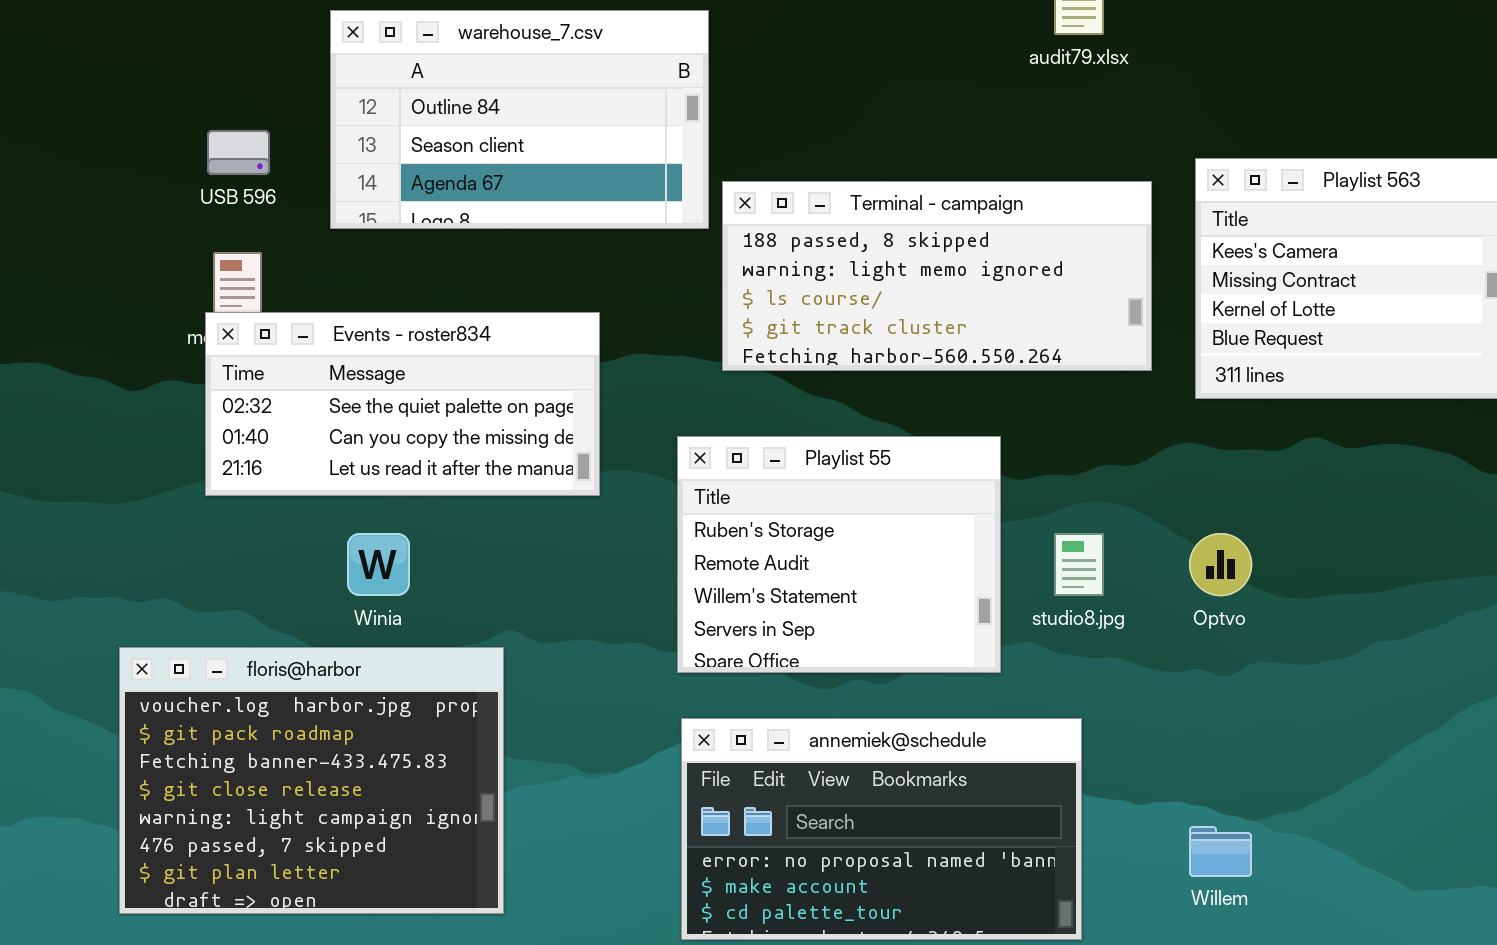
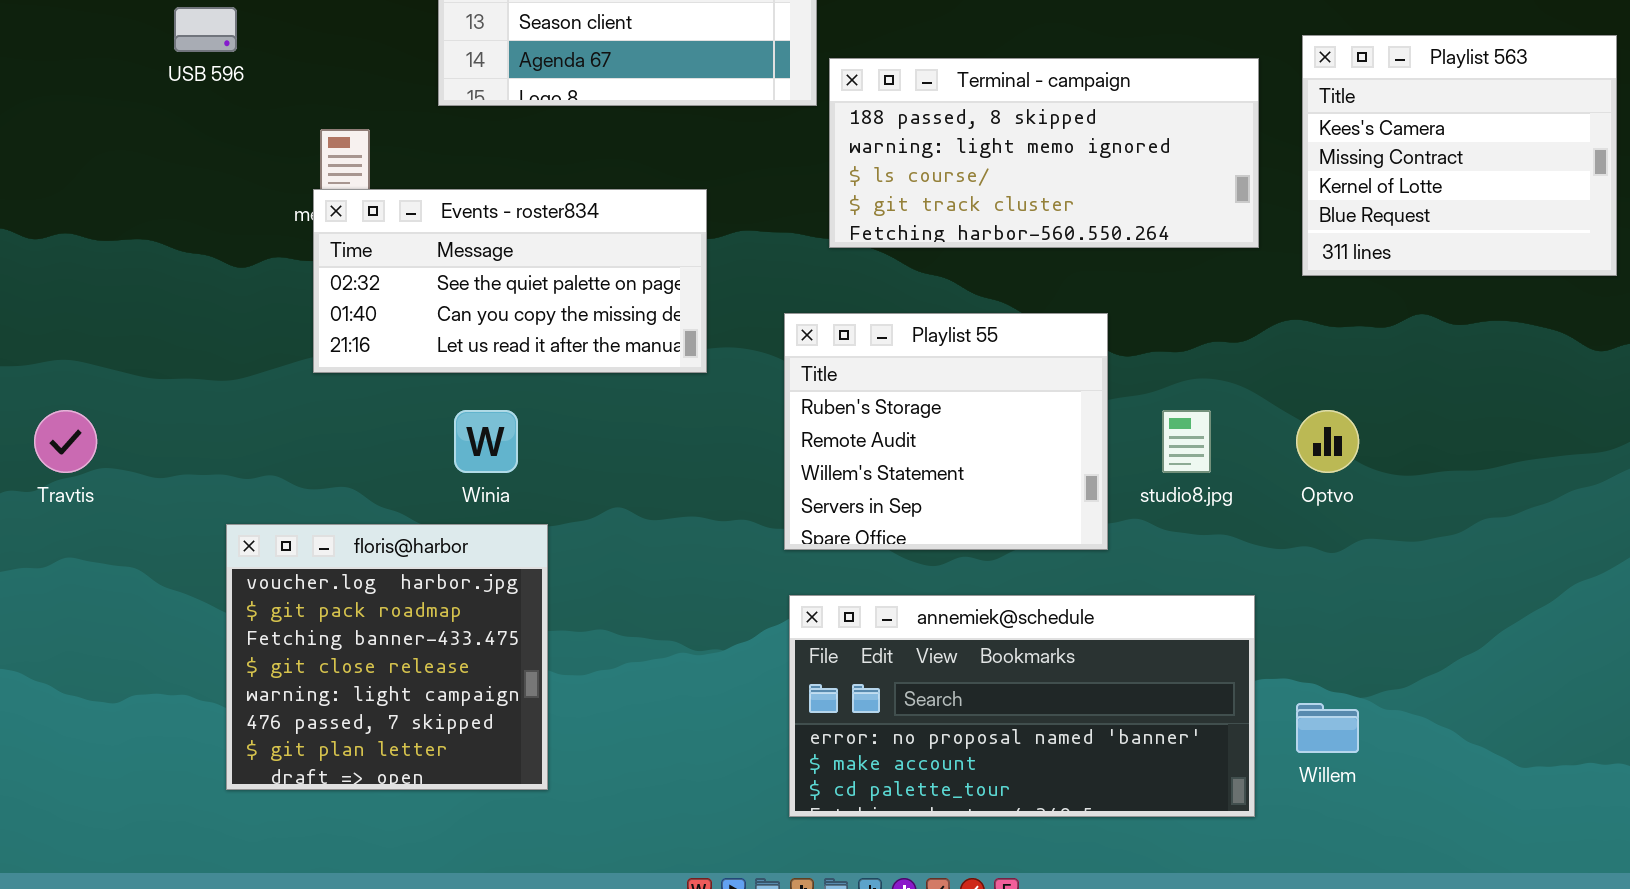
USB 596: [207,130,270,175] -> [174,7,237,52], moved
floris@harbor: [119,647,504,914] -> [226,524,548,790], resized
annemiek@schedule: [681,718,1082,940] -> [789,595,1255,817], resized

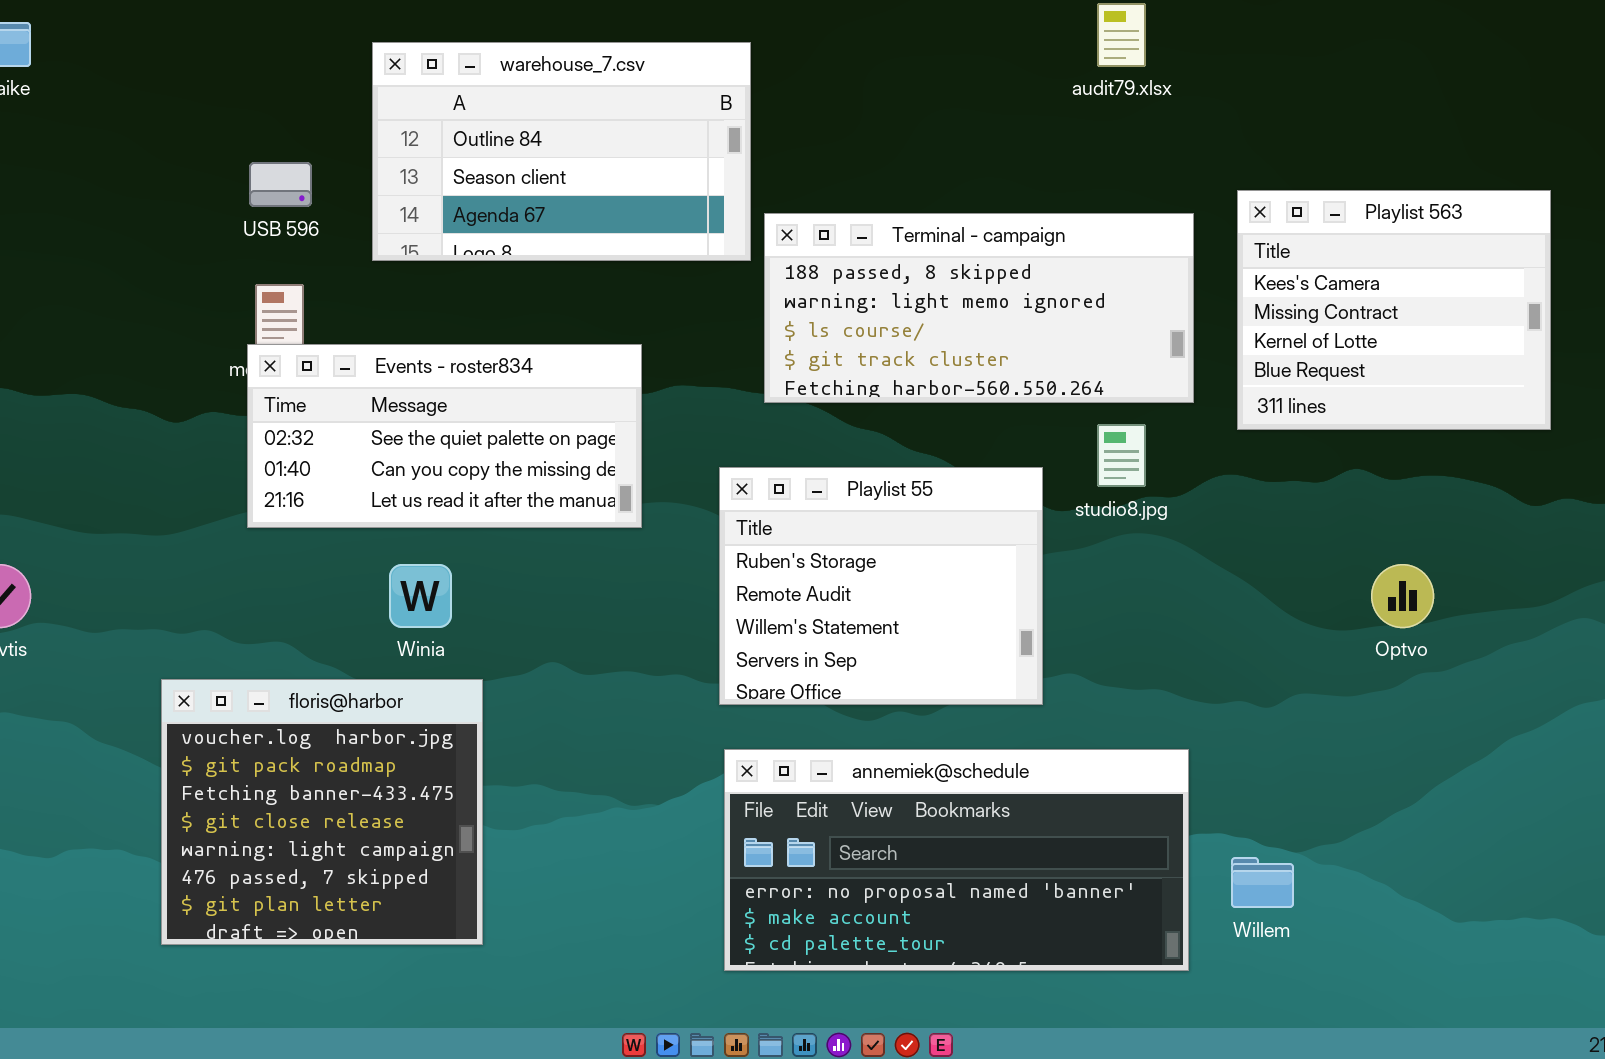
USB 596: [174,7,237,52] -> [249,162,312,207], moved
studio8.jpg: [1162,410,1211,473] -> [1097,424,1146,487], moved
Optvo: [1296,410,1359,473] -> [1371,564,1434,628], moved

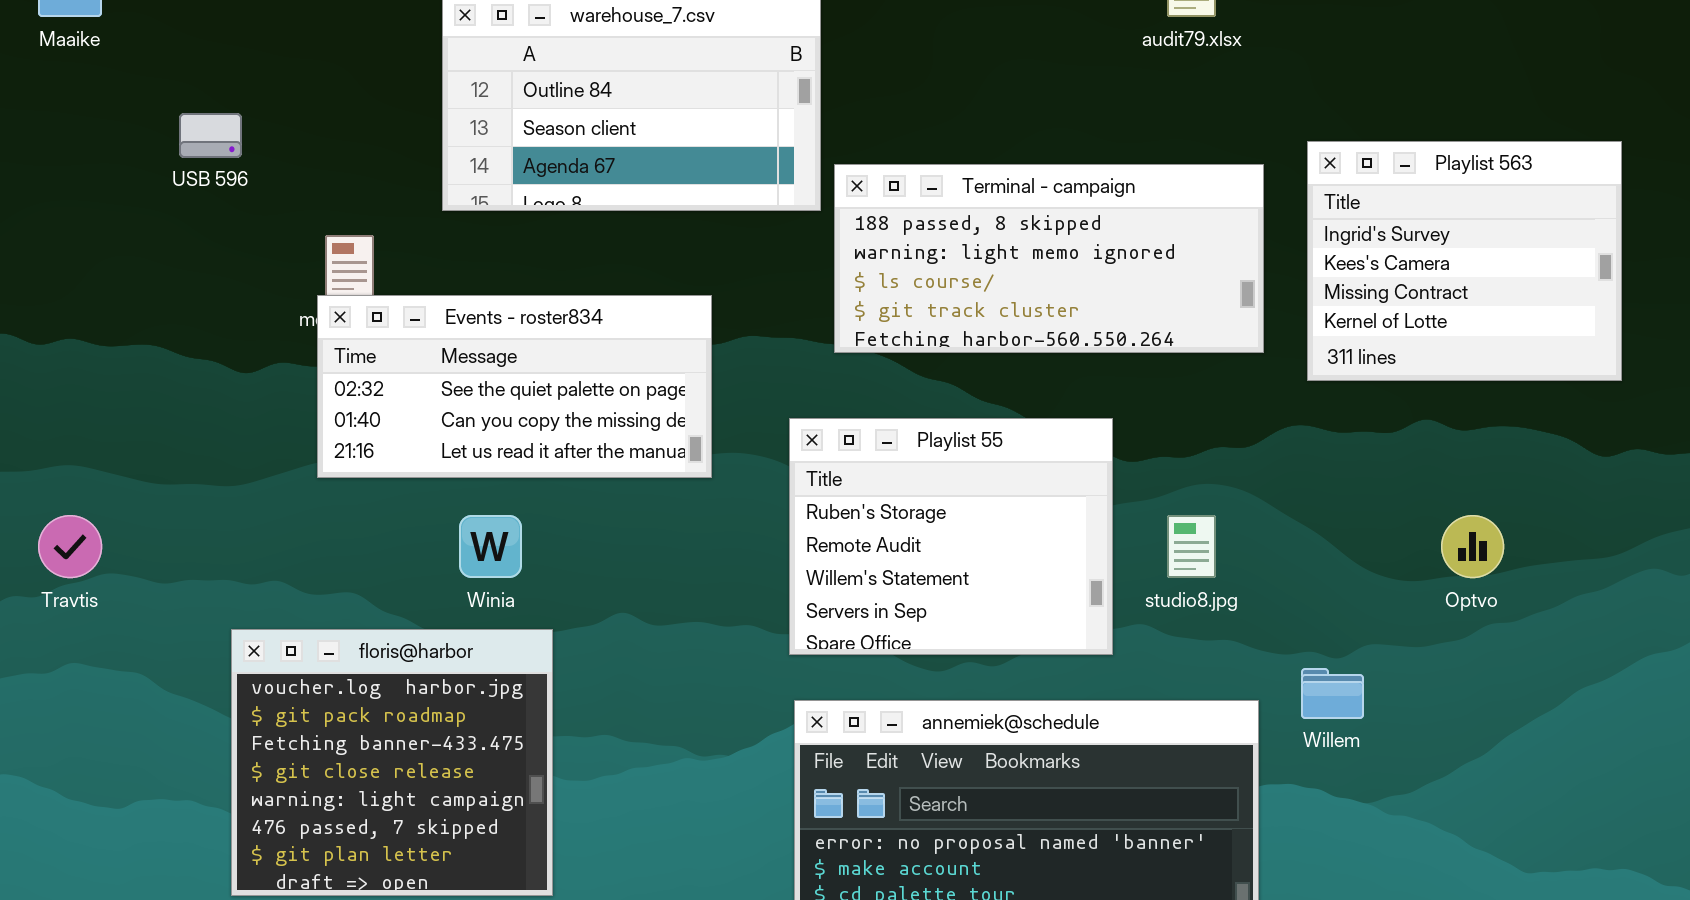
USB 596: [249,162,312,207] -> [179,113,242,158], moved
Playlist 563: [1237,190,1551,430] -> [1307,141,1622,381], scrolled up 1 row
studio8.jpg: [1097,424,1146,487] -> [1167,515,1216,578], moved
Willem: [1231,857,1294,908] -> [1301,668,1364,719], moved

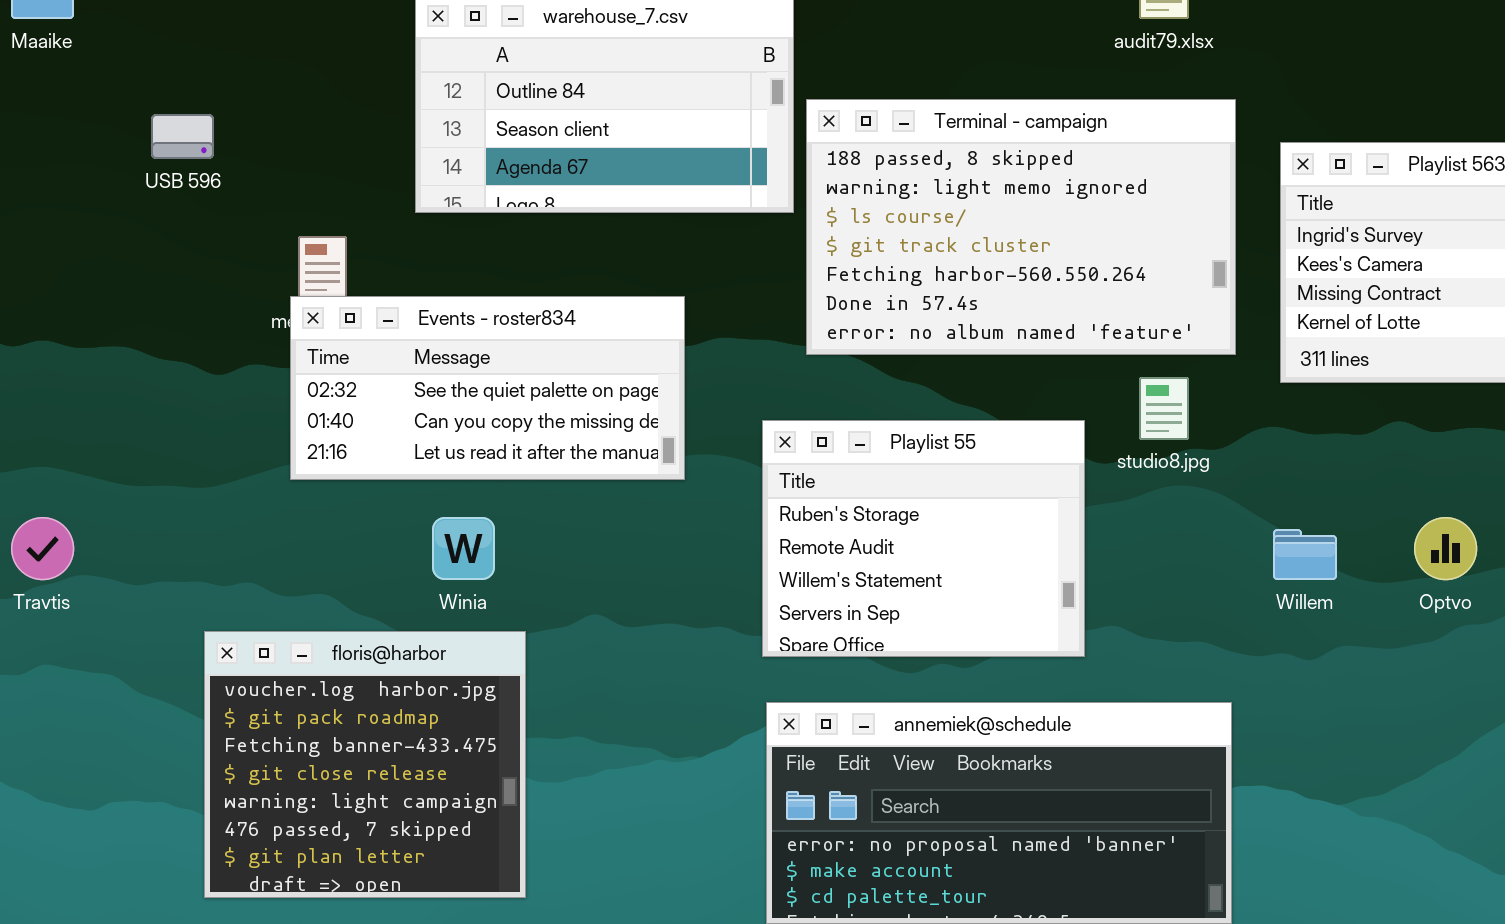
Terminal - campaign: [834,164,1264,353] -> [806,99,1236,355], resized
studio8.jpg: [1167,515,1216,578] -> [1139,377,1189,440], moved
Willem: [1301,668,1364,719] -> [1273,529,1337,580], moved

